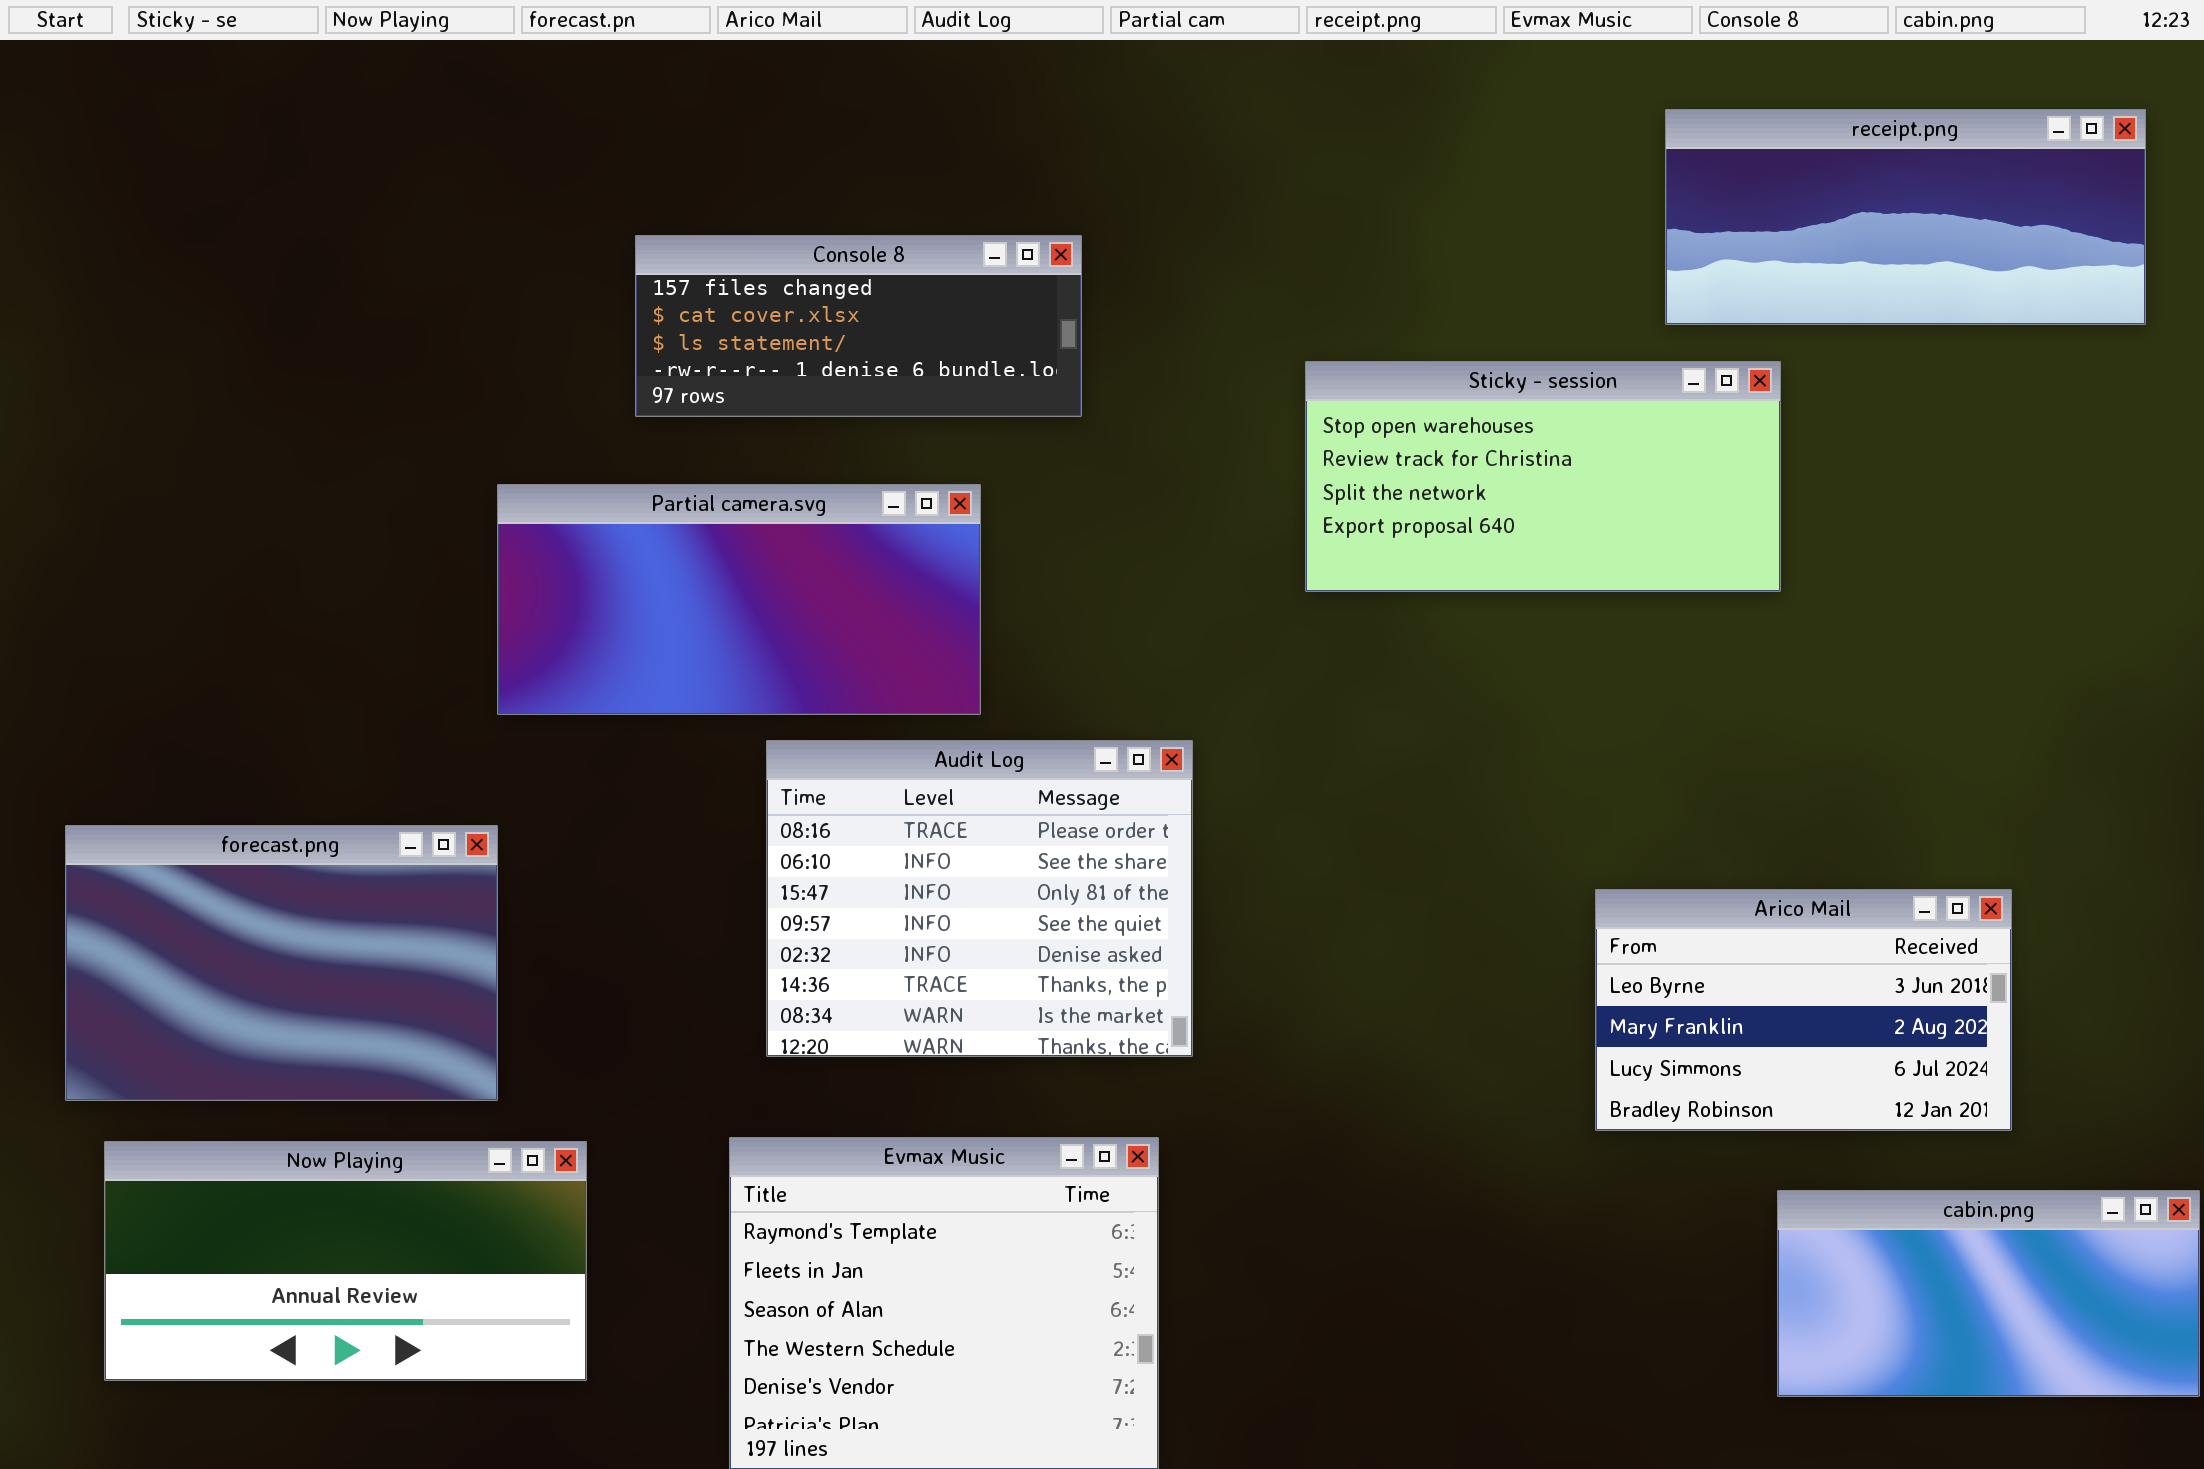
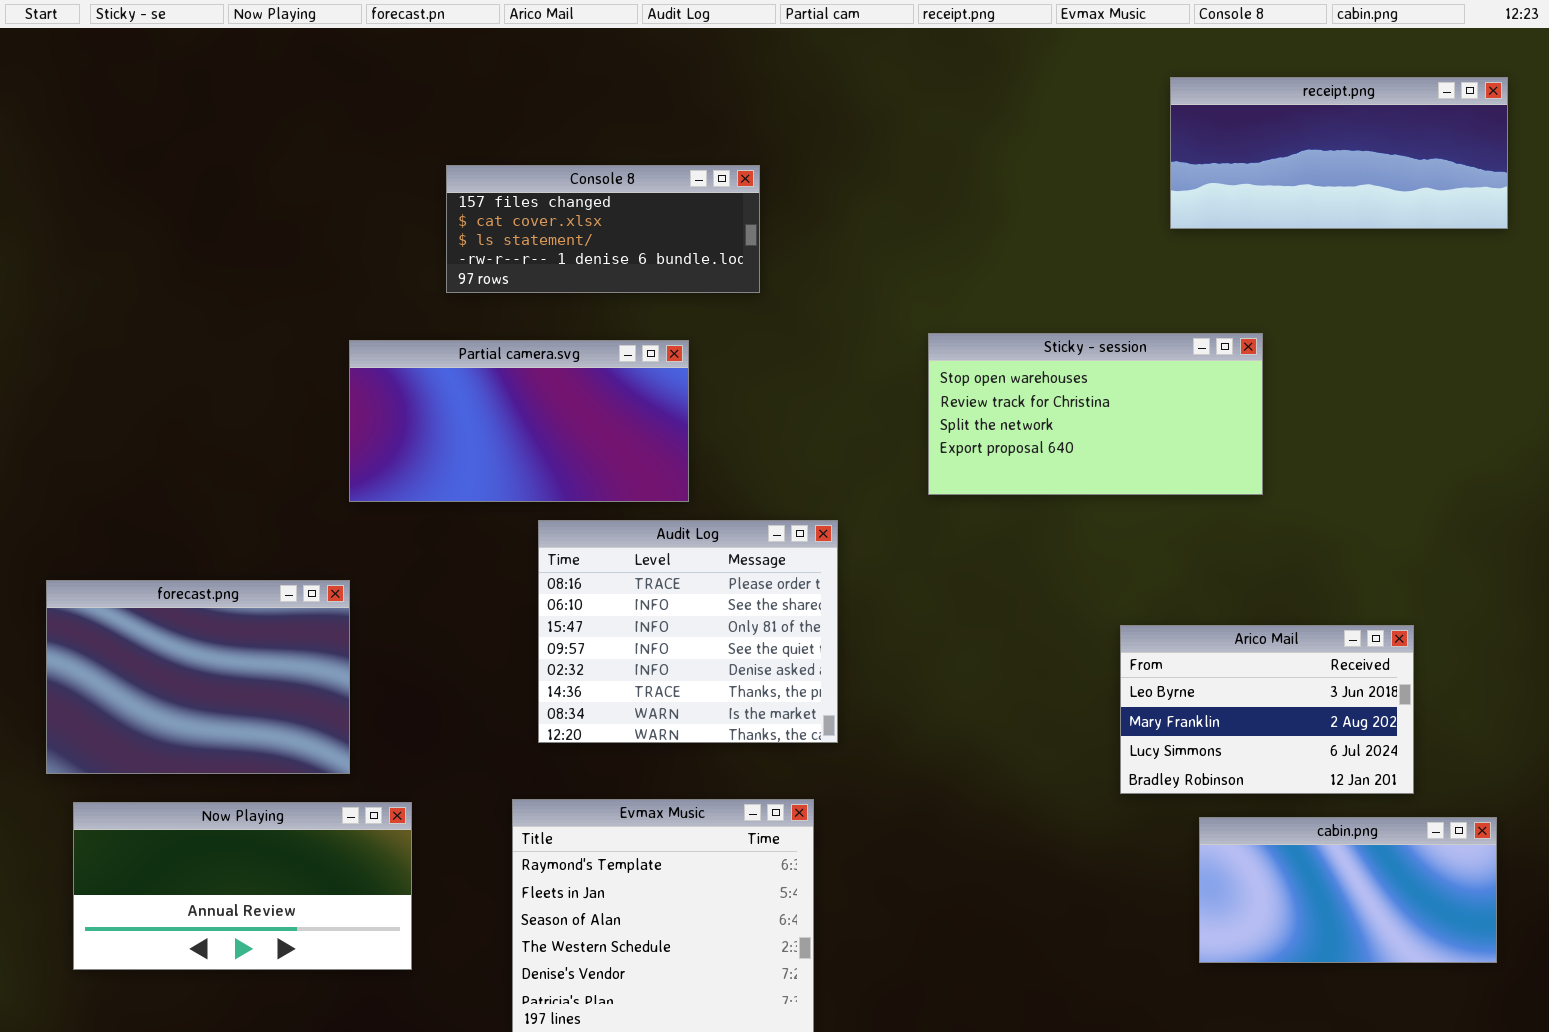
Sticky - session: [1305,361,1781,592] -> [928,333,1263,495], moved
cabin.png: [1777,1190,2200,1397] -> [1199,817,1497,963], moved

